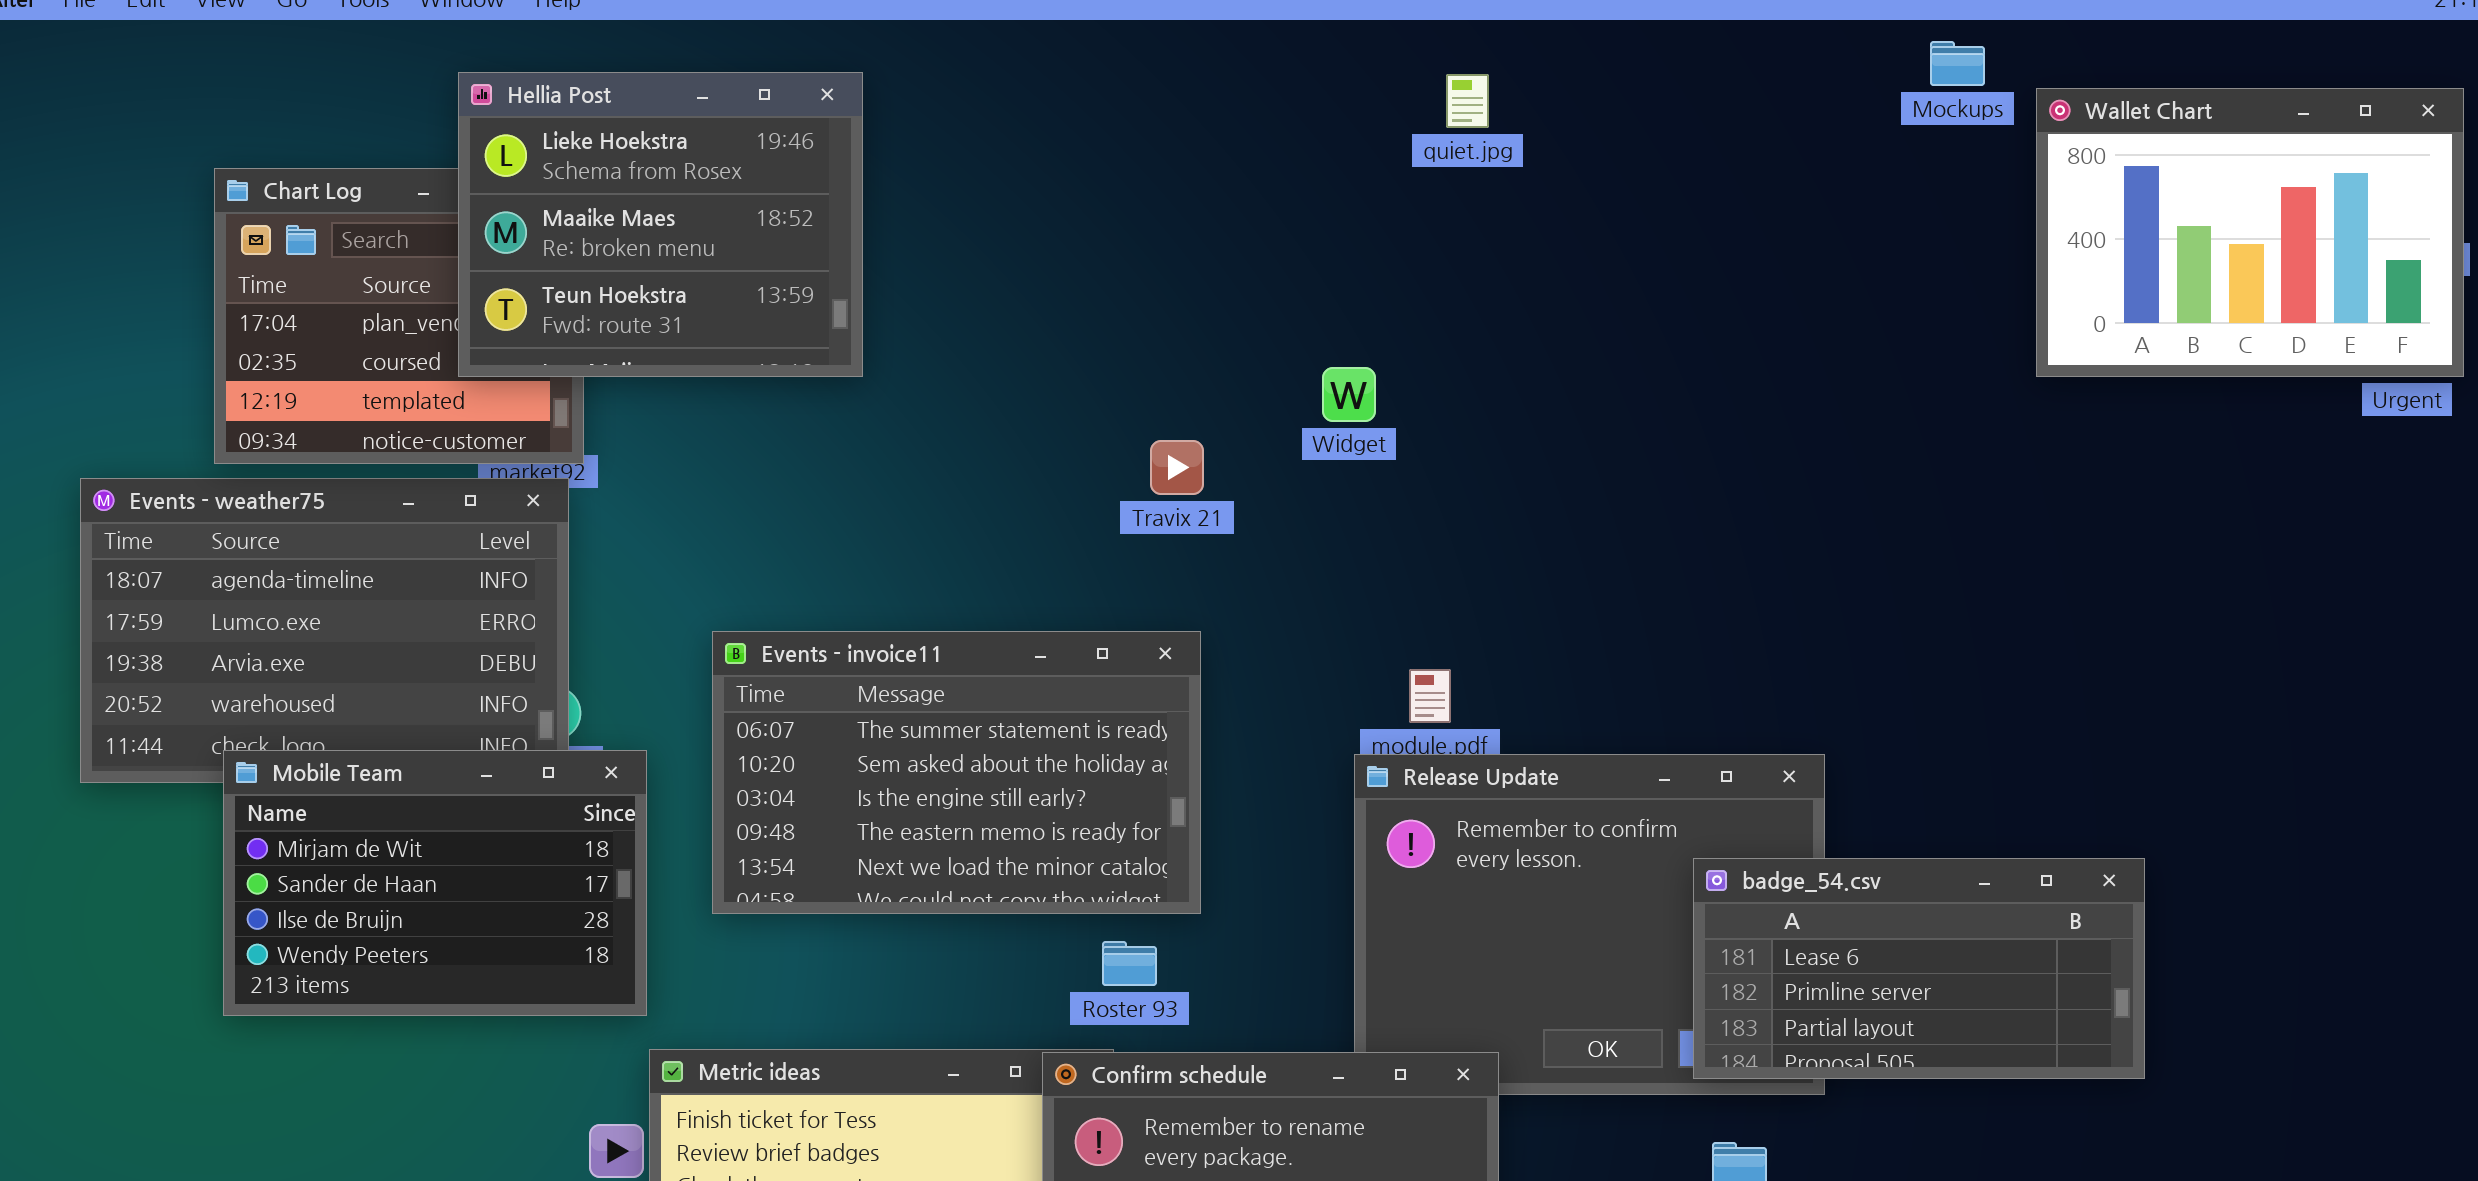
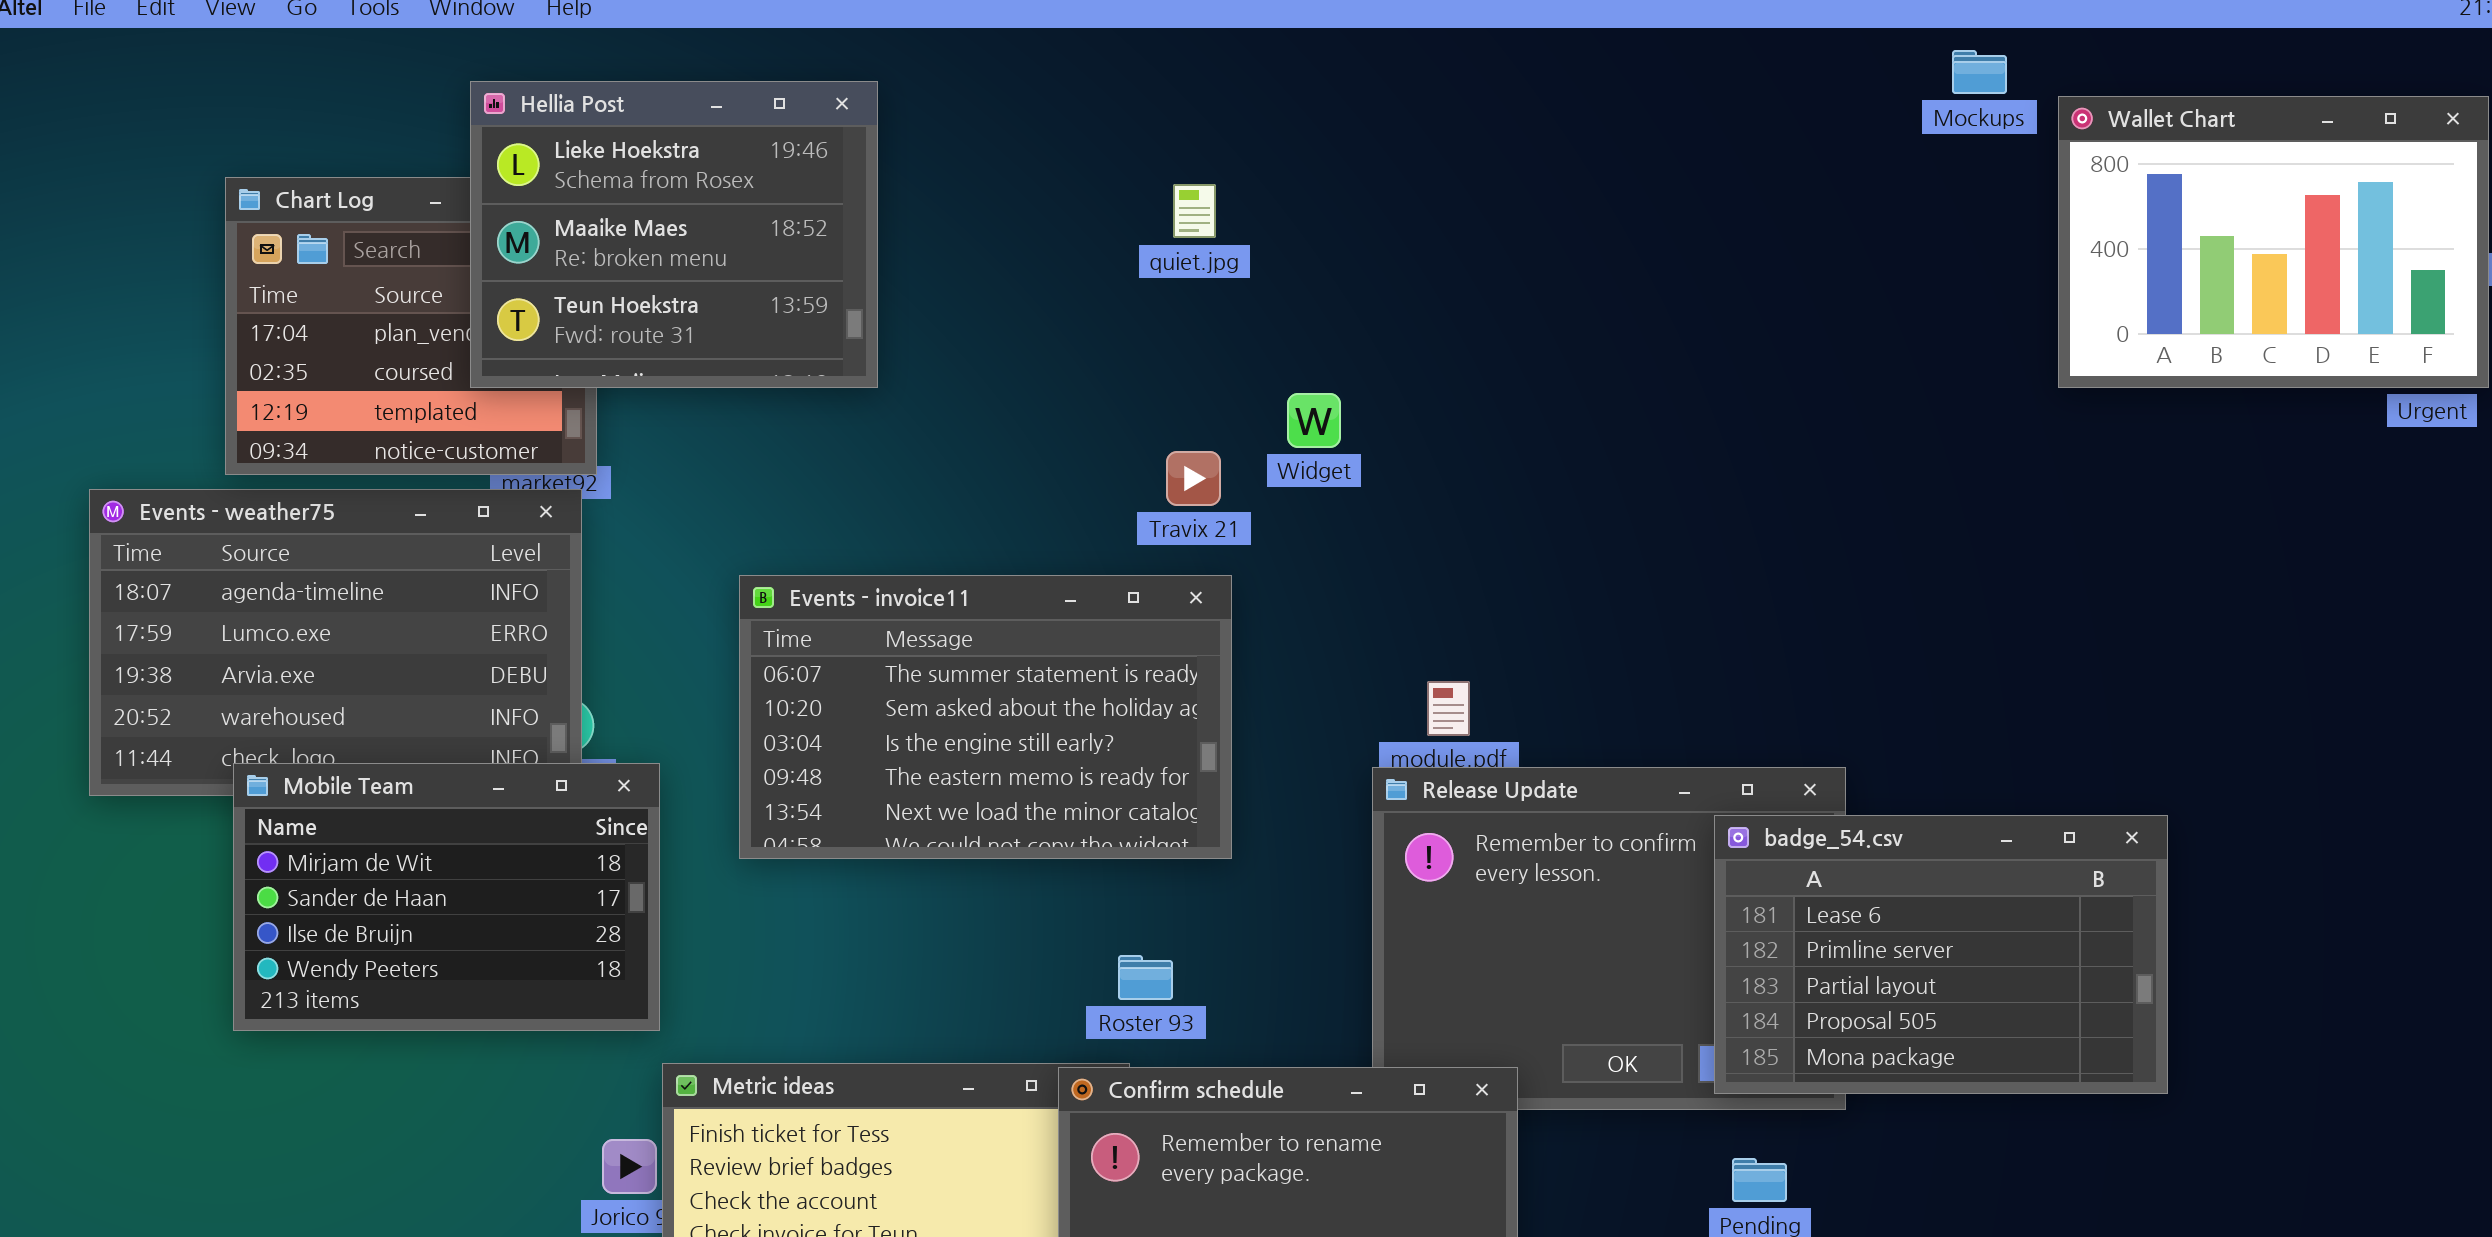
quiet.jpg: [1446,74,1489,128] -> [1173,184,1216,238], moved
Widget: [1322,367,1376,422] -> [1287,393,1341,448], moved
Events - invoice11: [712,631,1201,914] -> [739,575,1232,859], moved
badge_54.csv: [1693,858,2145,1079] -> [1714,815,2168,1094], resized

